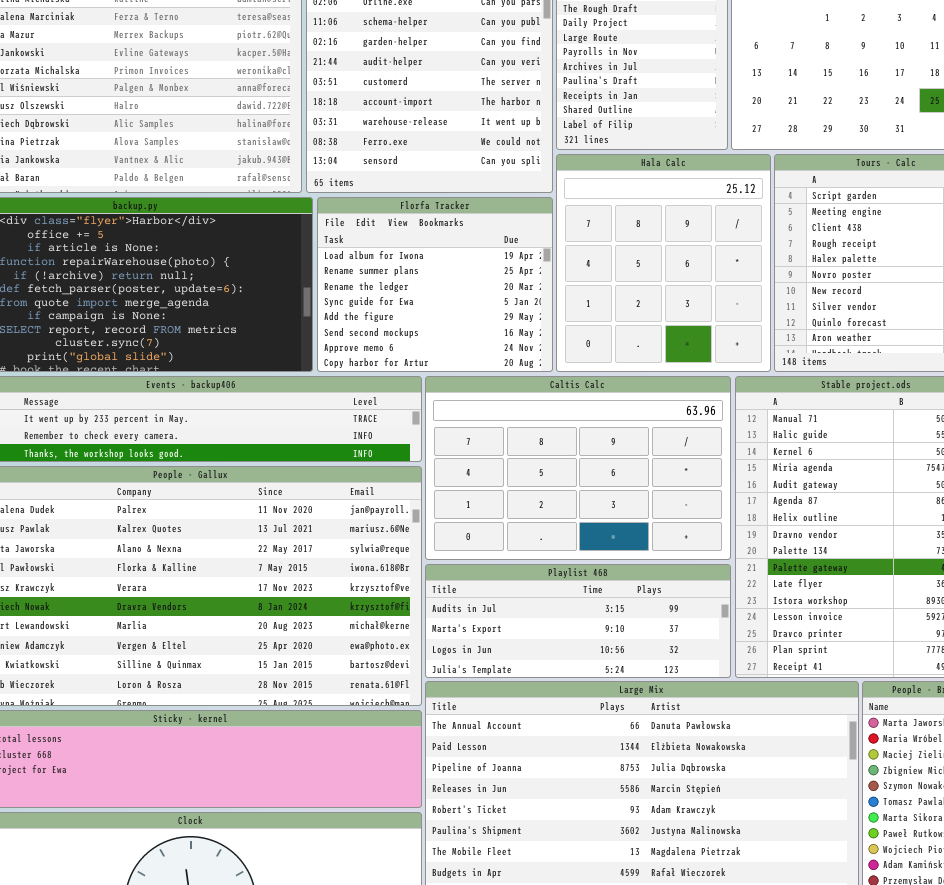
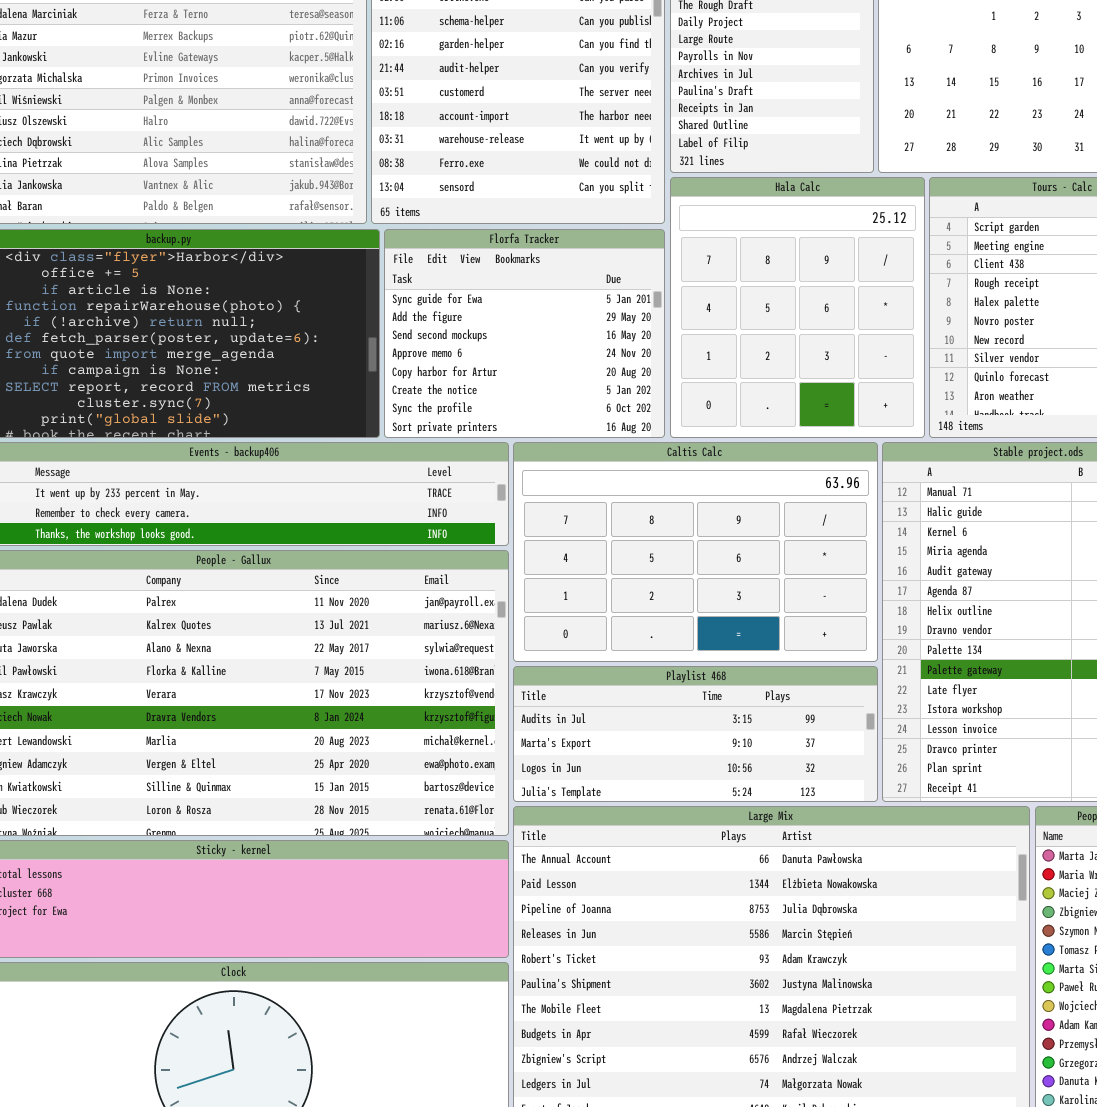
Florfa Tracker: [317,197,553,372] -> [384,229,665,438], scrolled down 3 rows

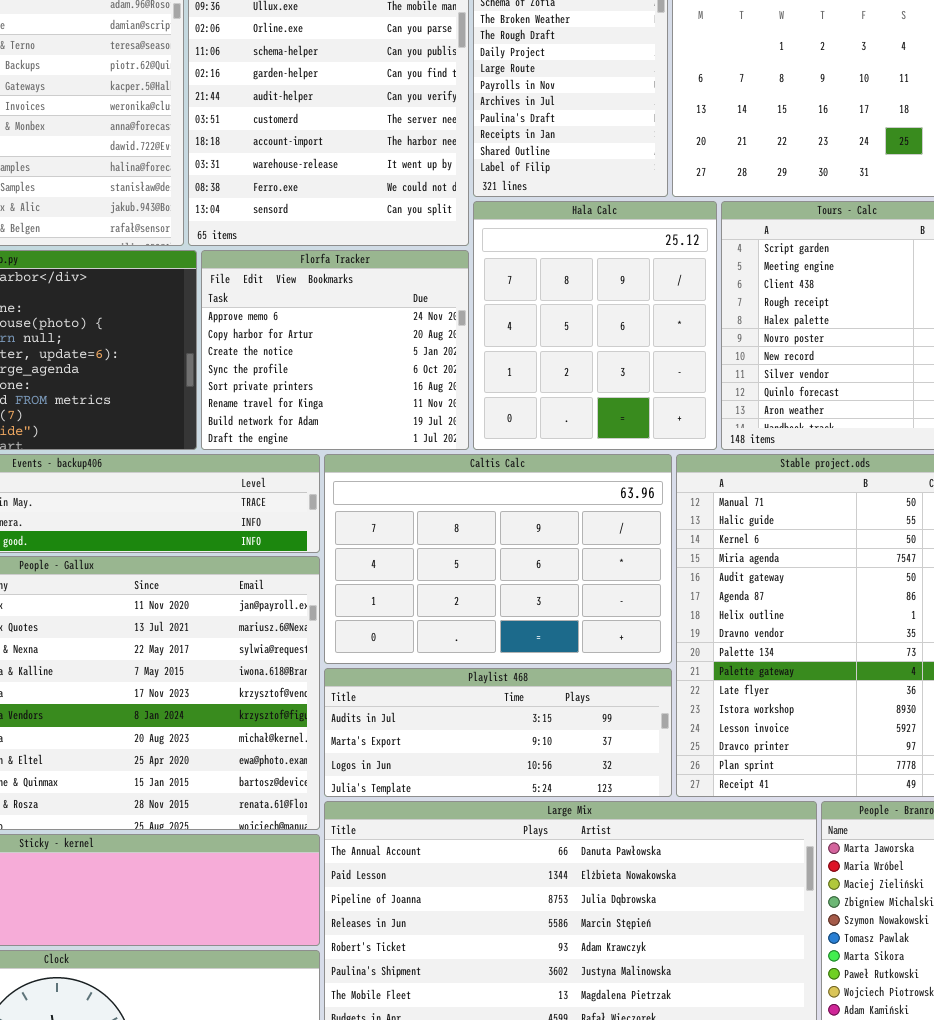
Florfa Tracker: [384,229,665,438] -> [201,250,469,450], scrolled down 3 rows

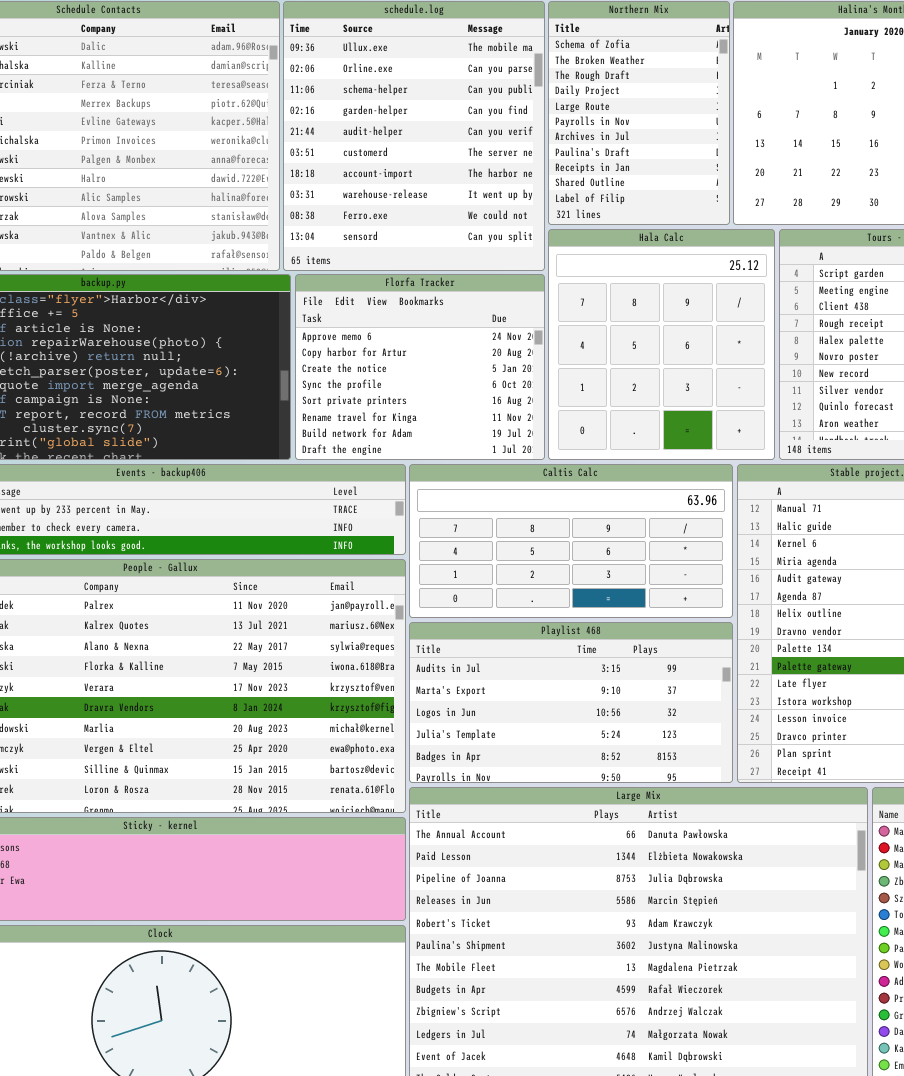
Caltis Calc: [324,454,672,664] -> [409,464,733,618], resized
Playlist 468: [324,668,672,797] -> [409,622,733,783], resized

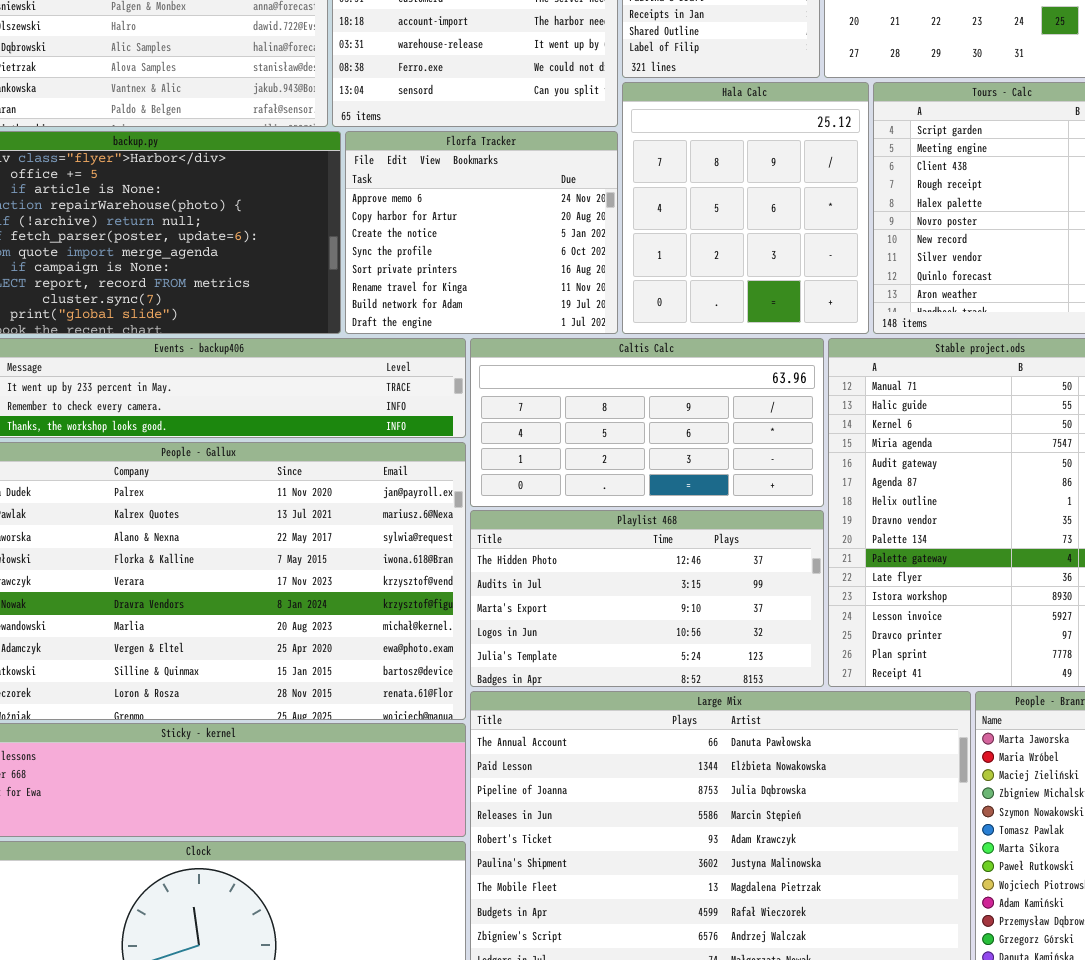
Playlist 468: [409,622,733,783] -> [470,510,824,687], scrolled up 1 row

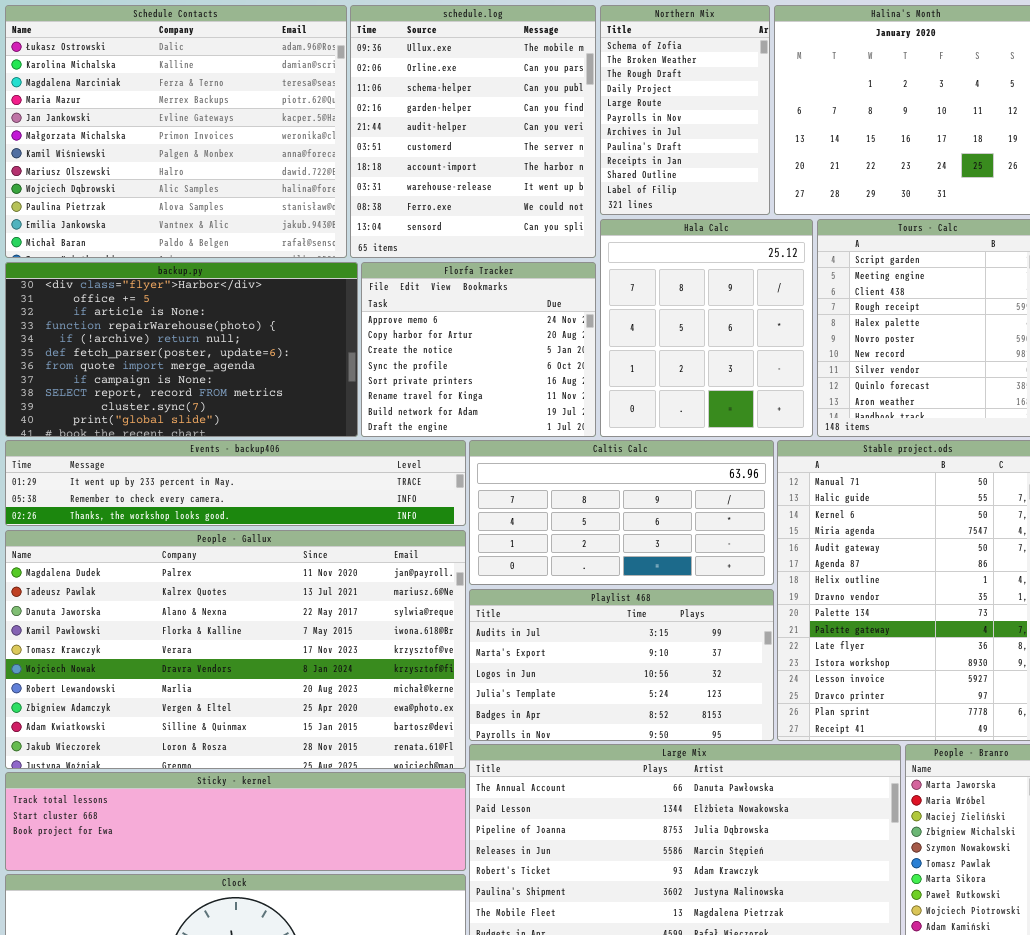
Playlist 468: [470,510,824,687] -> [469,589,774,741], scrolled down 1 row

